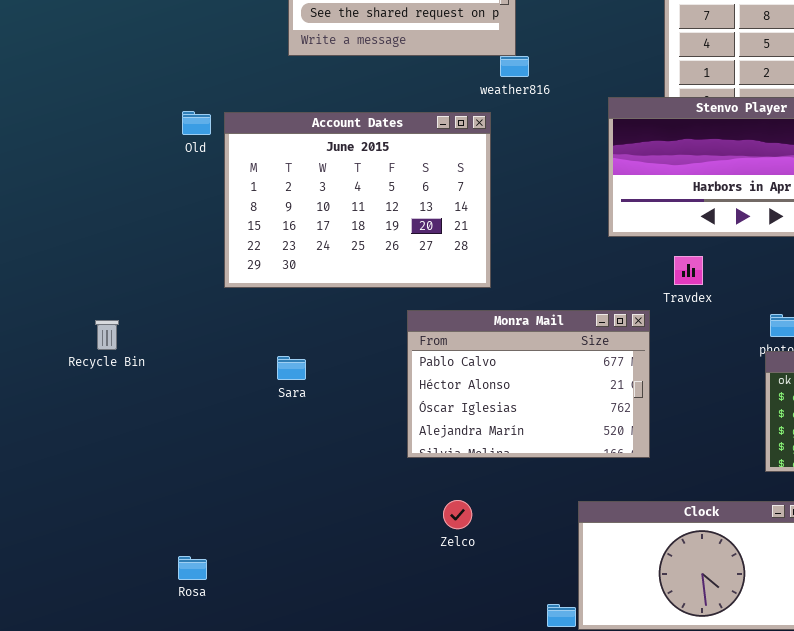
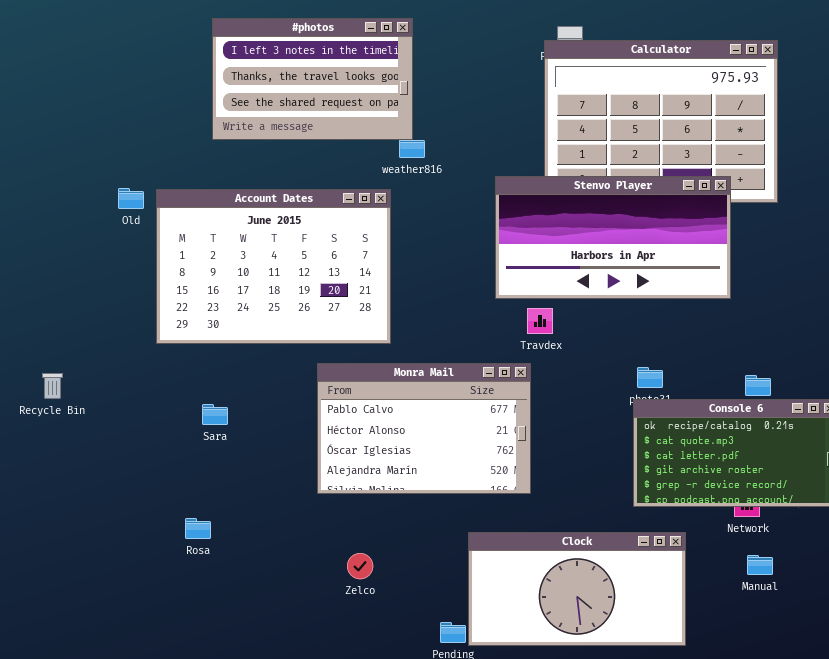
Travdex: [674,256,703,285] -> [527,308,553,334], moved
Zelco: [443,500,472,529] -> [347,553,373,579], moved
Rosa: [178,556,207,580] -> [185,518,211,539], moved

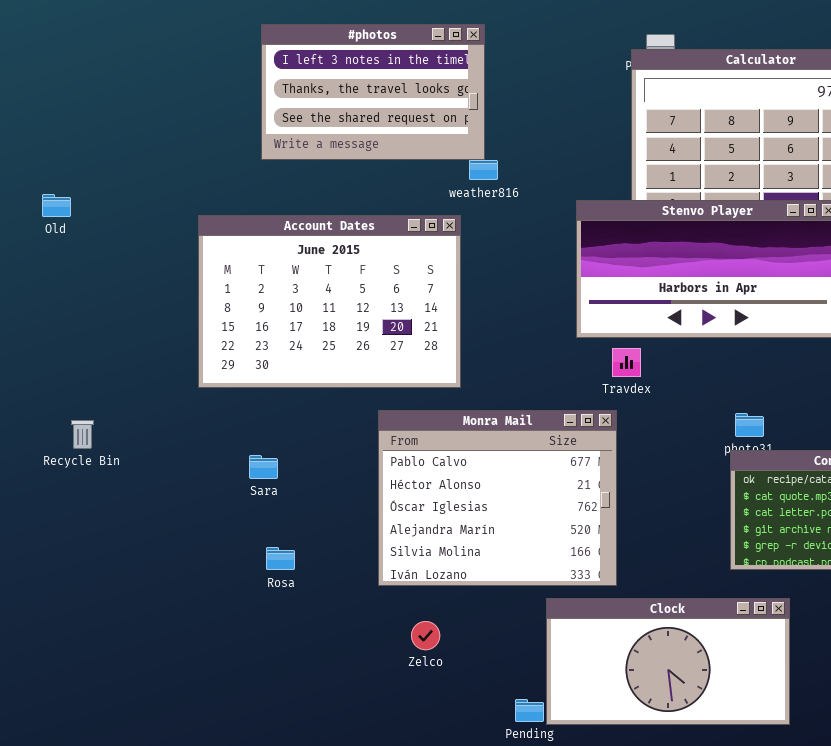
Old: [118,188,144,209] -> [42,194,71,217], moved
Monra Mail: [317,363,531,494] -> [378,410,617,586], resized
Rosa: [185,518,211,539] -> [266,547,295,570], moved

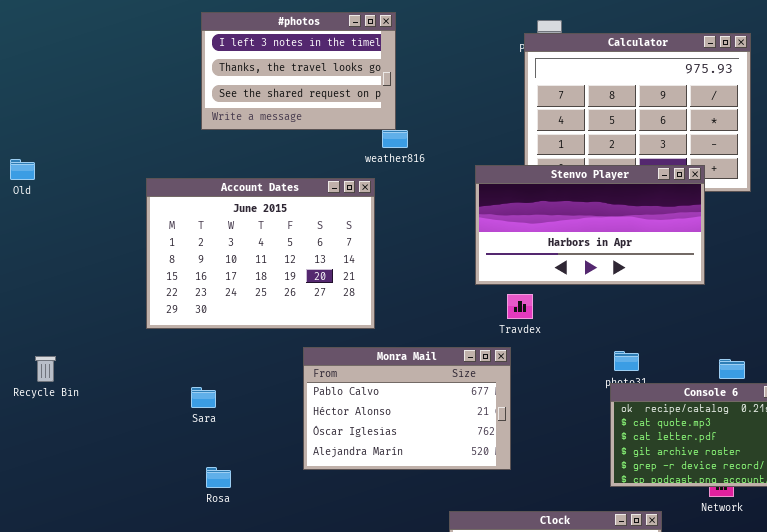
Monra Mail: [378,410,617,586] -> [303,347,511,470], resized

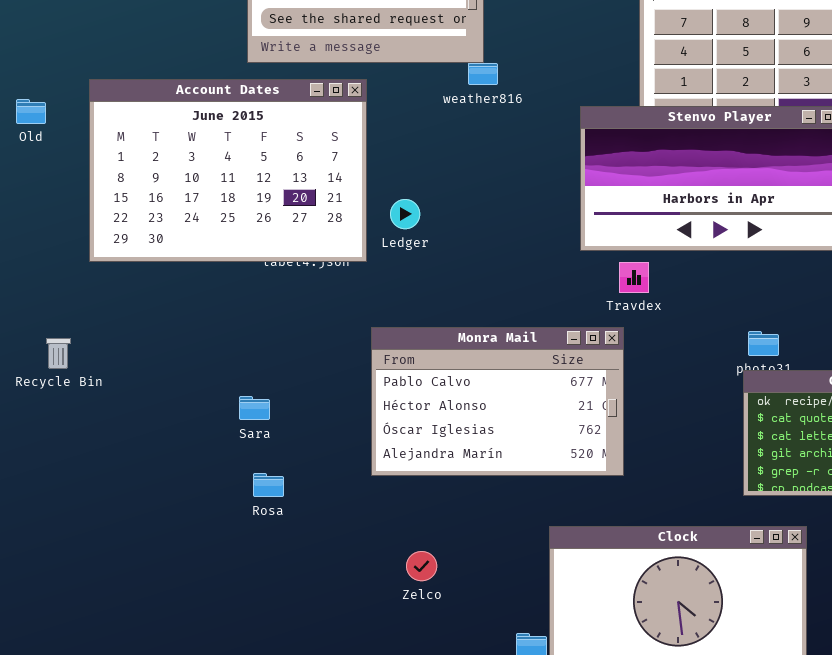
Account Dates: [146,178,375,329] -> [89,79,367,262], moved
Sara: [191,387,216,408] -> [239,396,270,420], moved

